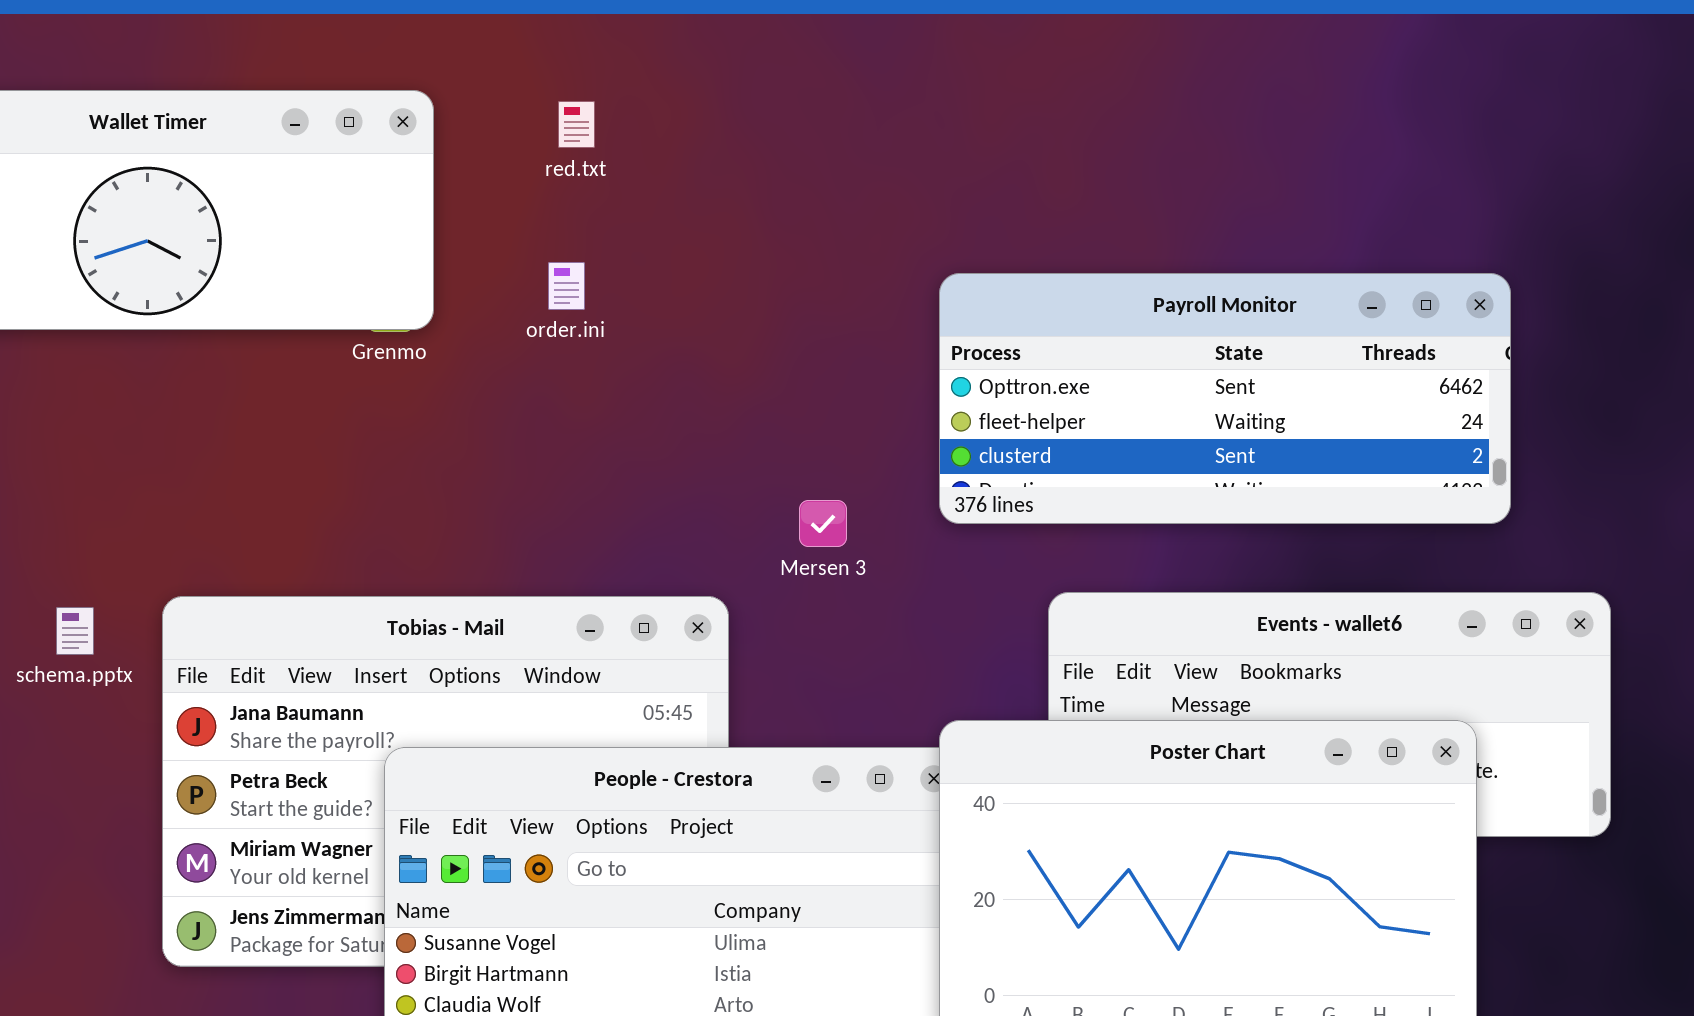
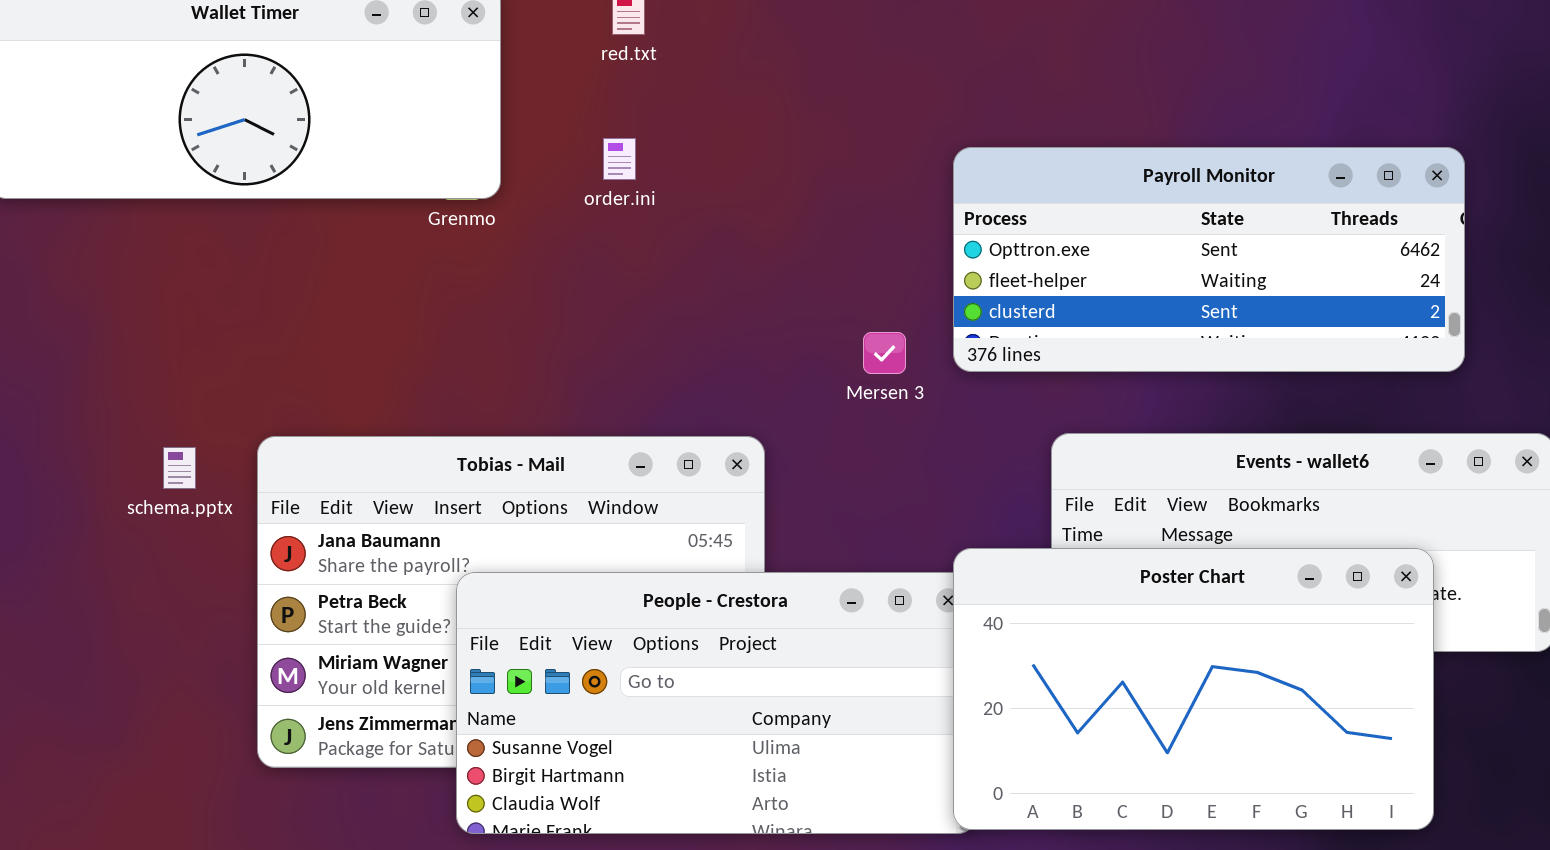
Mersen 3: [799,500,847,547] -> [863,332,906,374], moved

